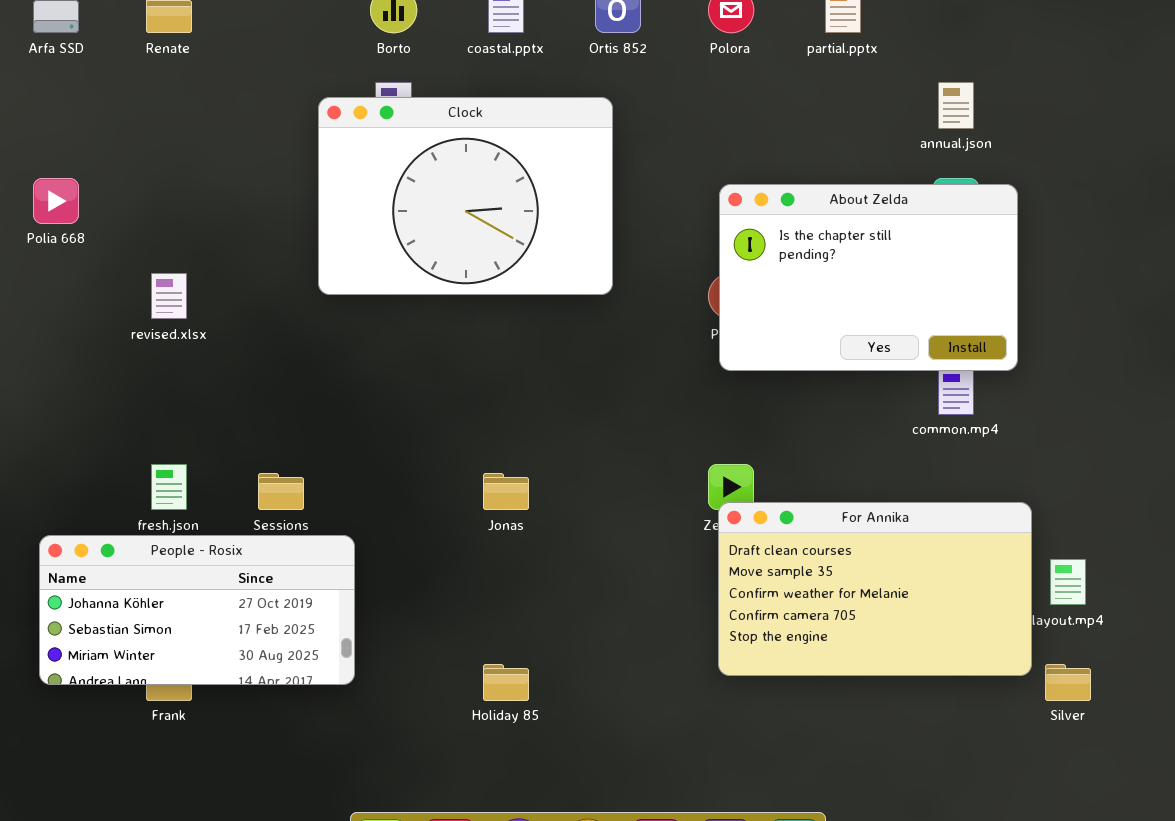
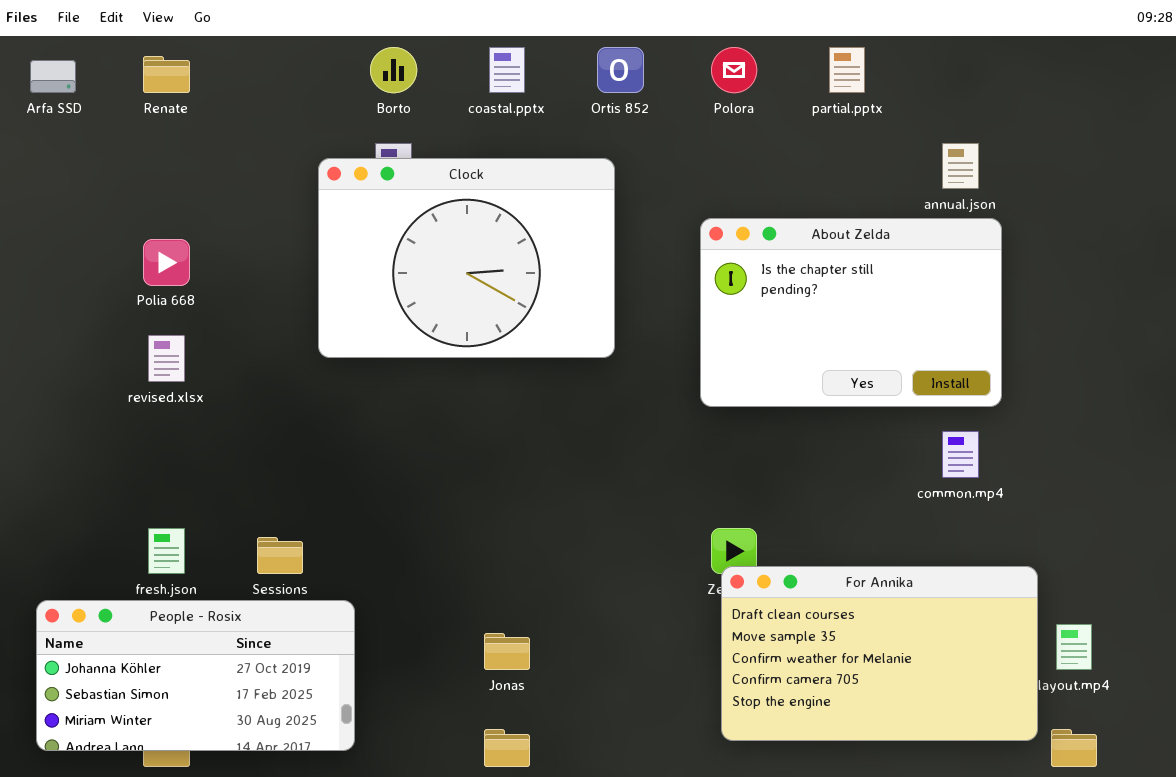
Polia 668: [33,178,79,224] -> [143,239,190,286], moved
About Zelda: [719,184,1018,371] -> [700,218,1002,407], moved
Jonas: [483,473,529,510] -> [484,633,530,670], moved

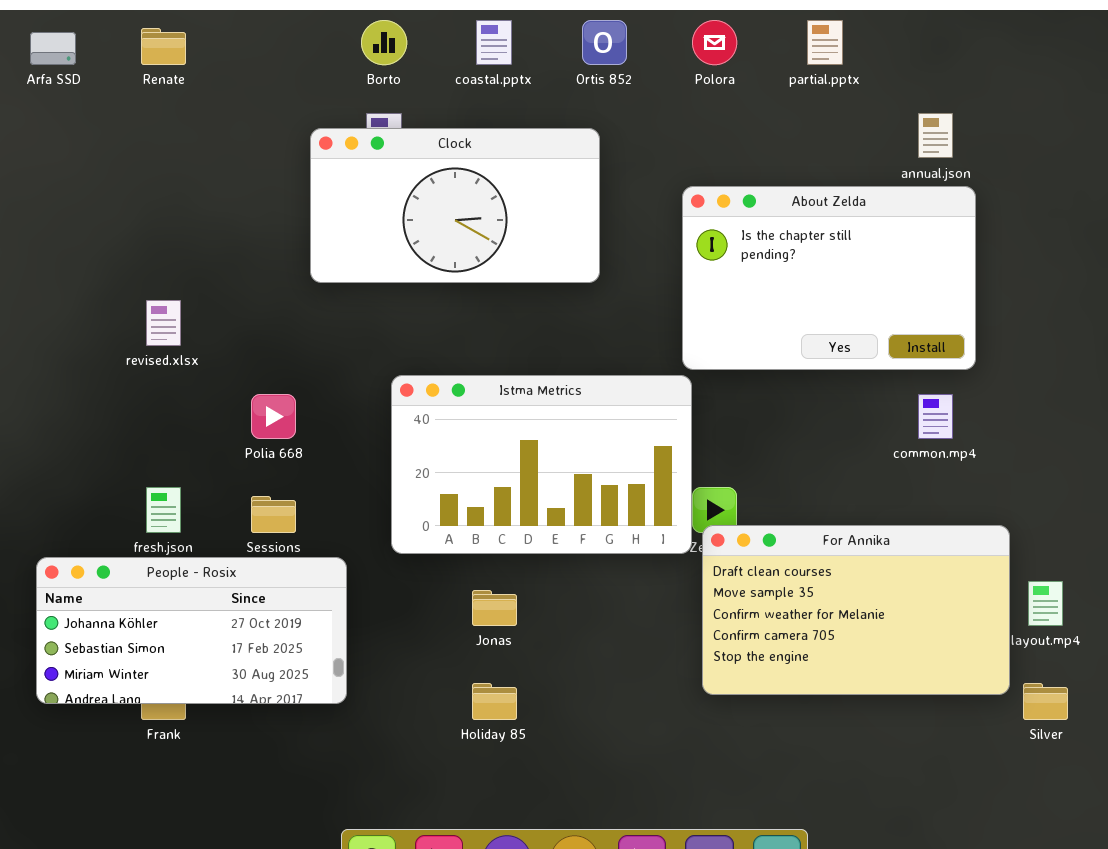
Clock: [318,158,615,358] -> [310,128,600,283], resized
Polia 668: [143,239,190,286] -> [251,394,296,439], moved
Istma Metrics: none -> [391,375,692,554], opened

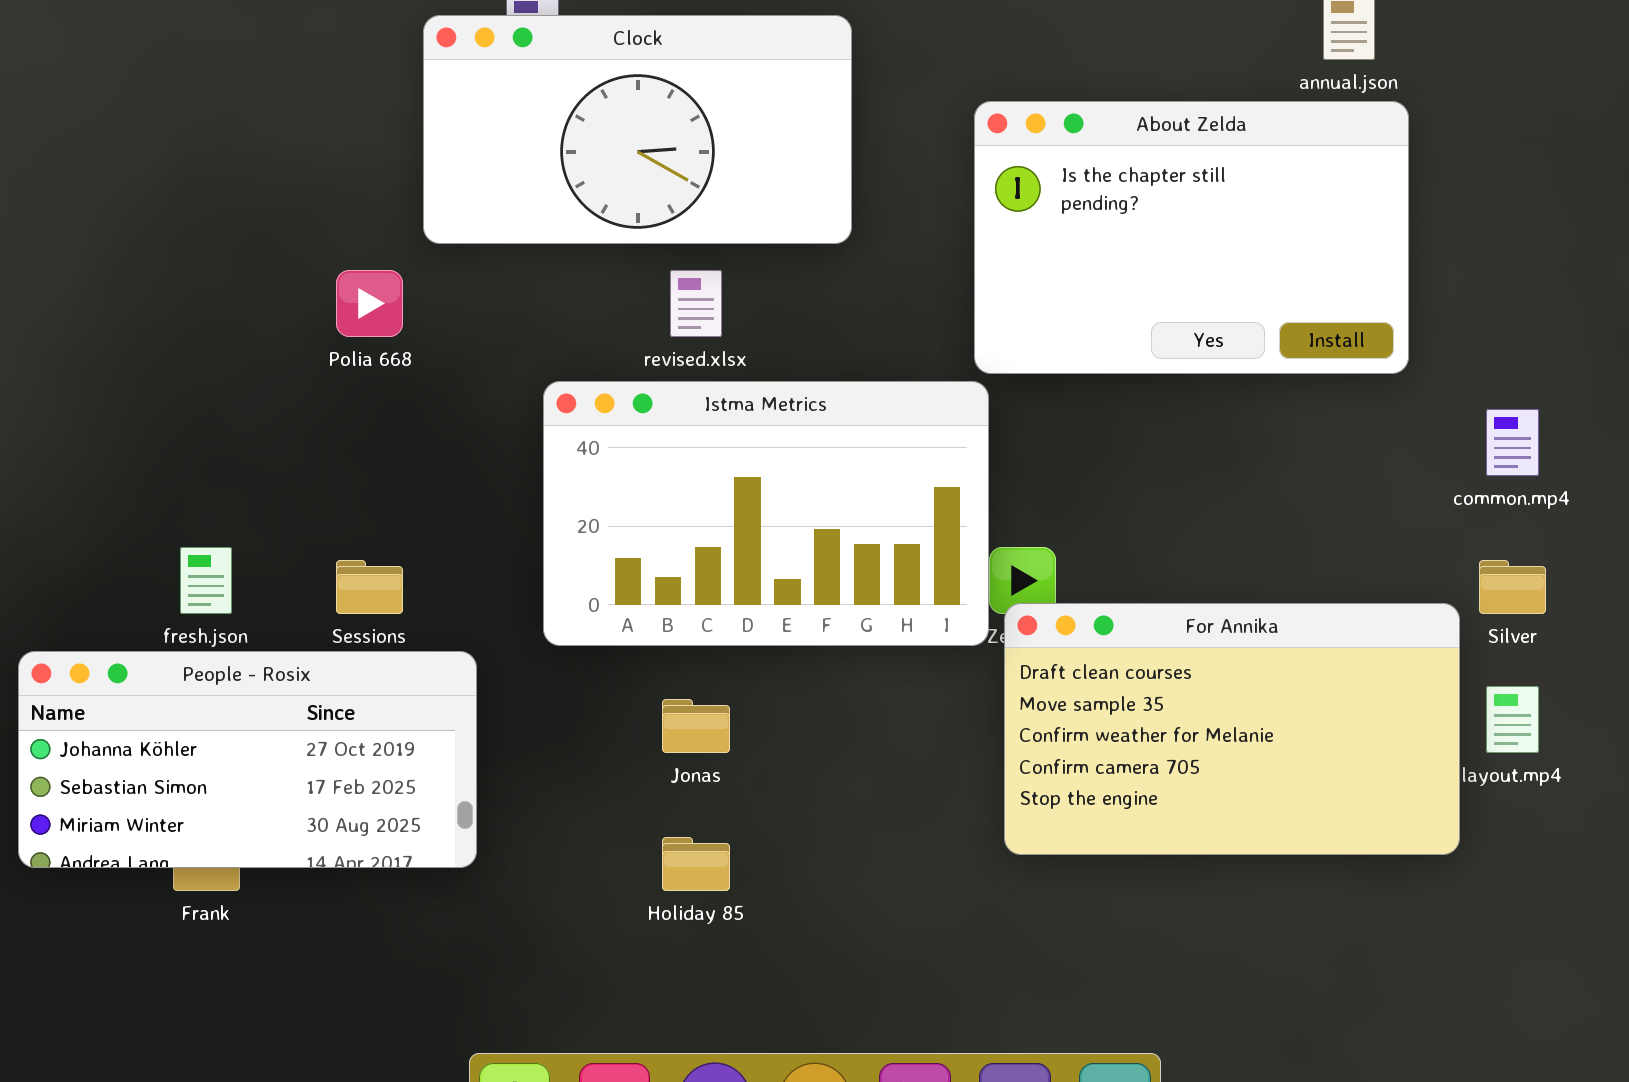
revised.xlsx: [146,300,181,346] -> [670,270,722,337], moved
Polia 668: [251,394,296,439] -> [336,270,403,337], moved
common.mp4: [918,394,953,439] -> [1486,409,1539,476], moved
Silver: [1023,683,1068,720] -> [1479,560,1546,614], moved

